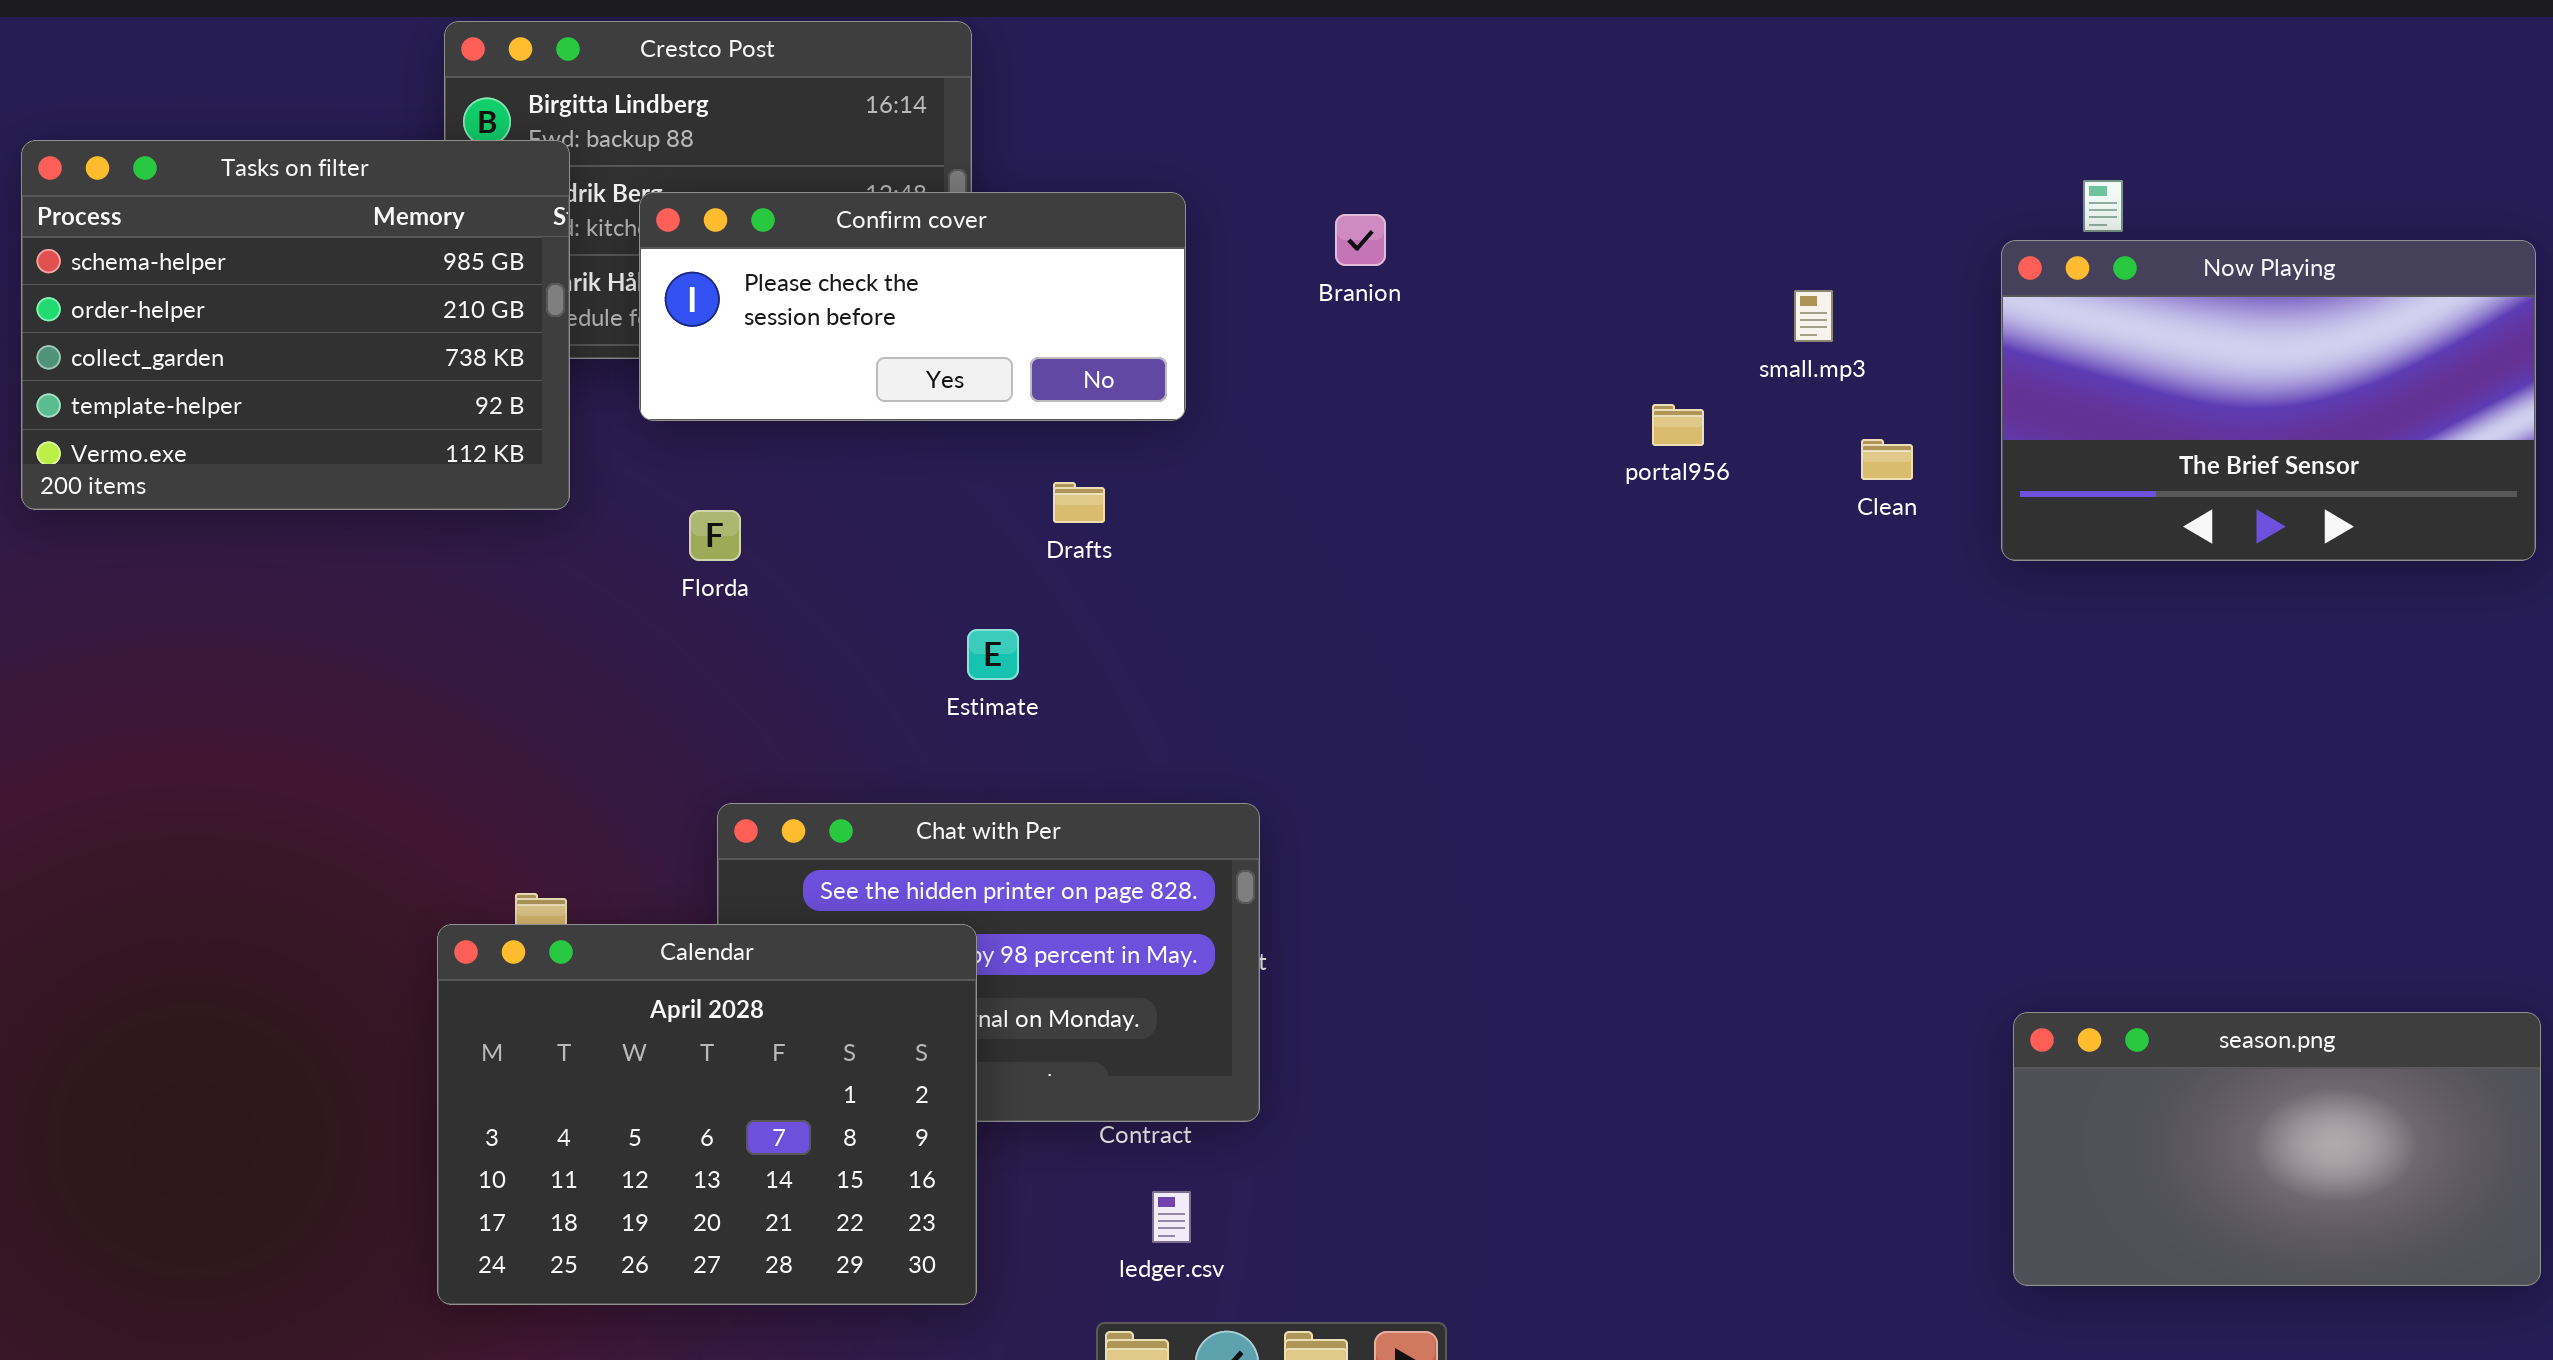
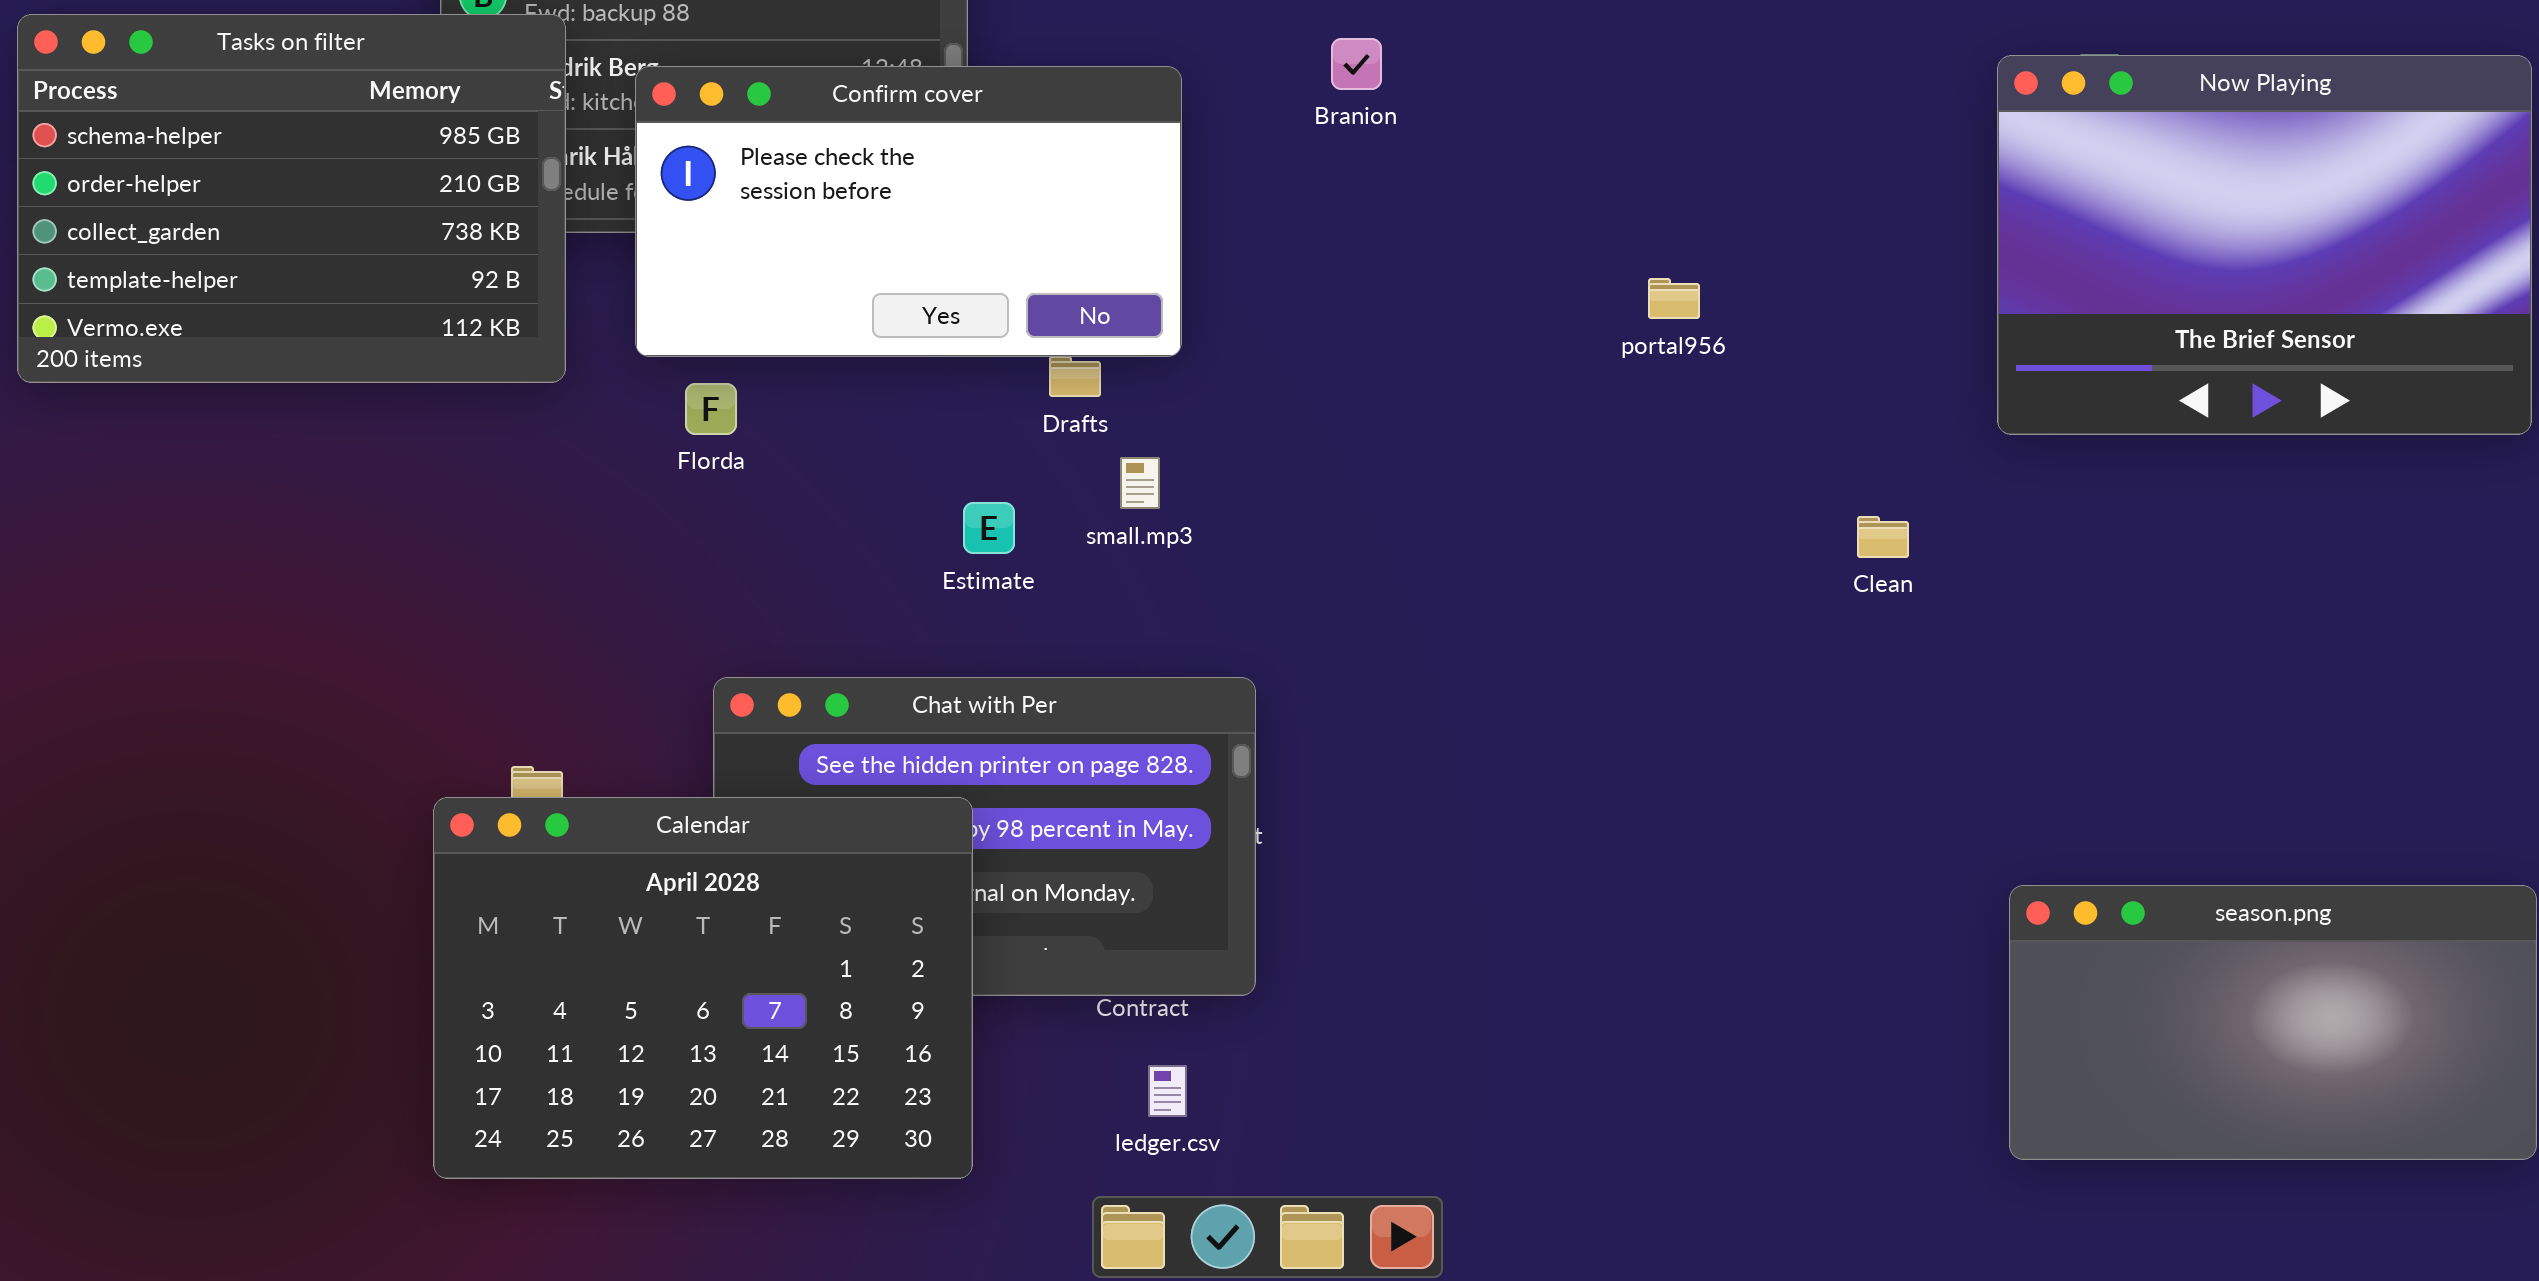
Confirm cover: [639,192,1186,421] -> [635,66,1182,357], resized
Branion: [1335,214,1386,266] -> [1331,38,1382,90], moved
Now Playing: [2001,240,2536,561] -> [1997,55,2532,435], resized
small.mp3: [1794,290,1833,342] -> [1120,457,1160,509], moved
Clean: [1861,439,1913,480] -> [1857,516,1909,558], moved

